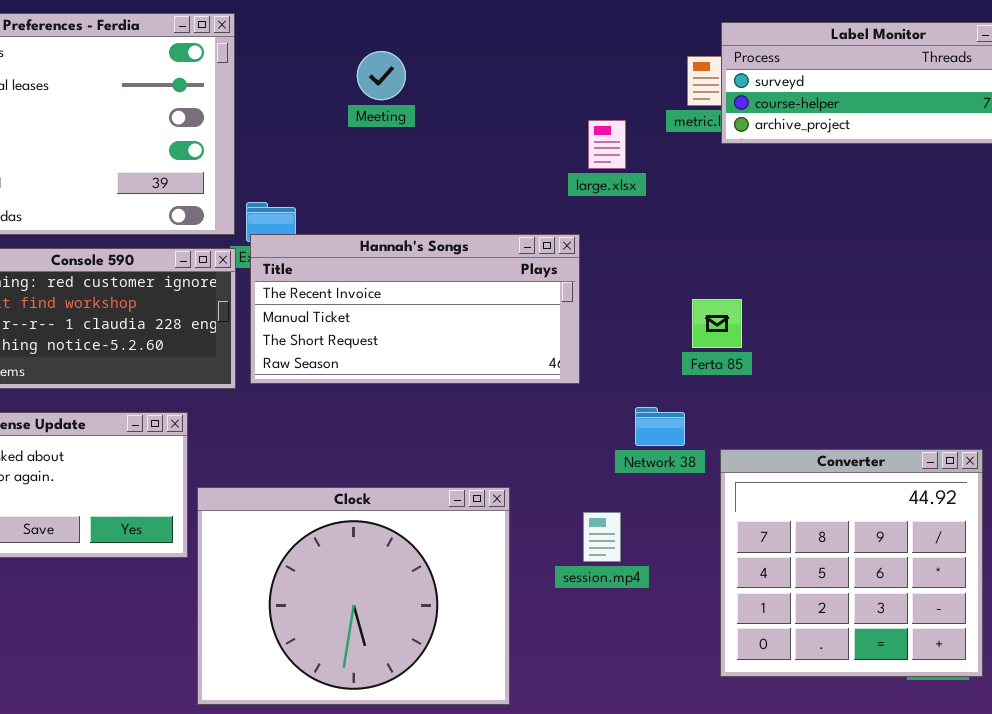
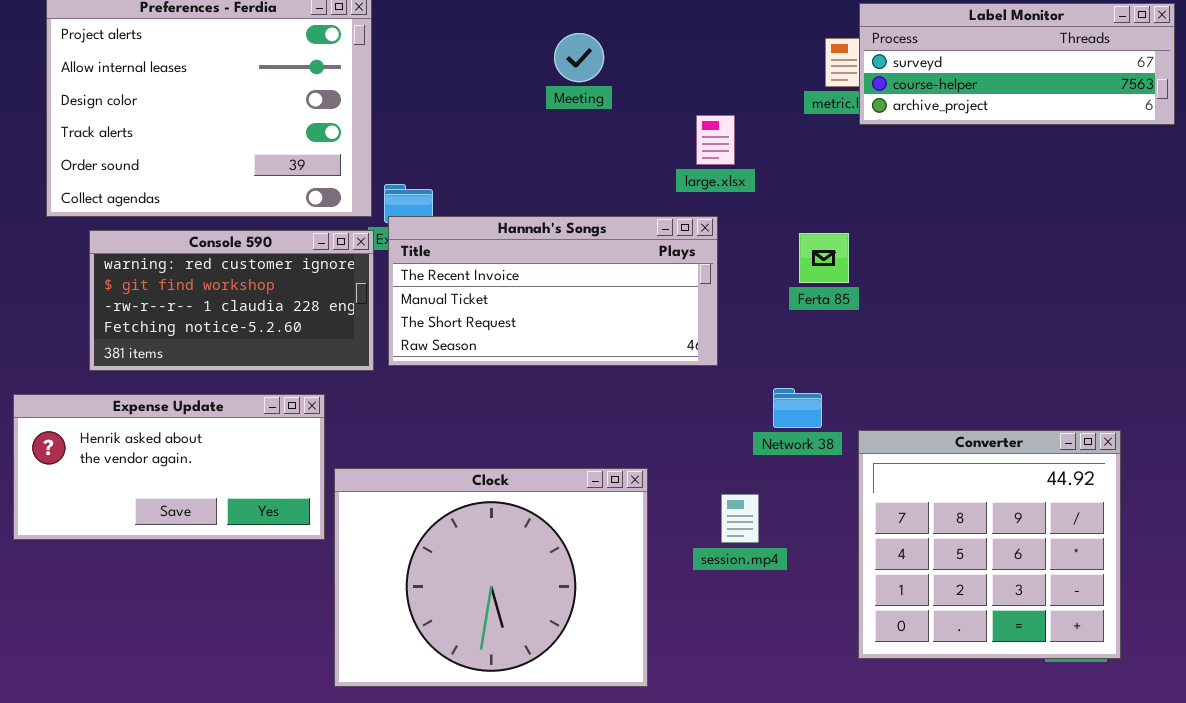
Meeting: [357,51,406,100] -> [554,33,604,82], moved
large.xlsx: [588,120,626,169] -> [696,115,735,165], moved
Ferta 85: [692,299,742,348] -> [799,233,849,283], moved

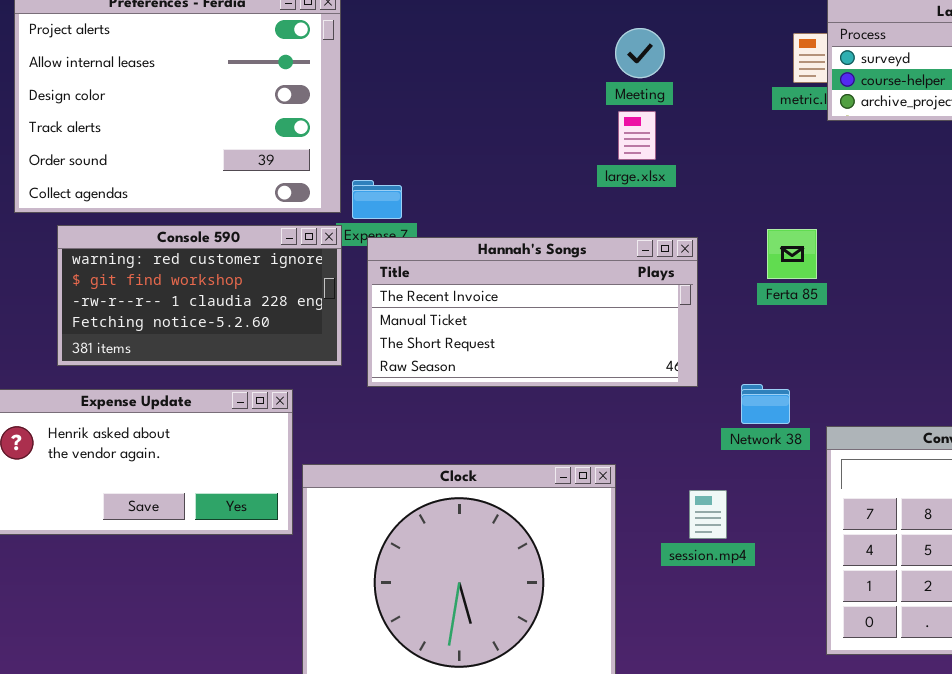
Meeting: [554,33,604,82] -> [615,28,665,78], moved
large.xlsx: [696,115,735,165] -> [618,111,656,160], moved
Hannah's Songs: [388,216,718,366] -> [367,237,698,387], moved

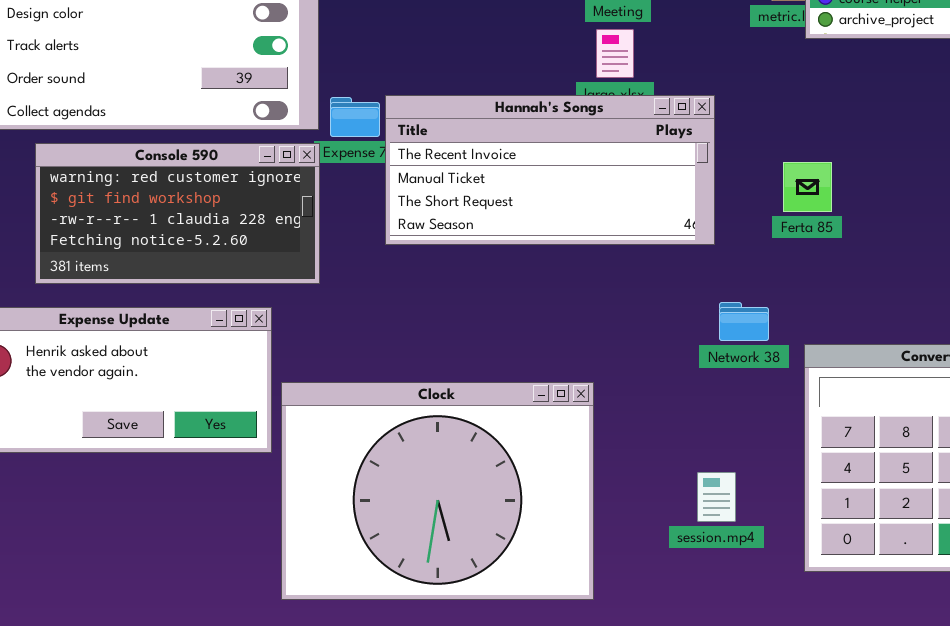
Ferta 85: [767,229,817,279] -> [783,162,832,212], moved
Hannah's Songs: [367,237,698,387] -> [385,95,715,245], moved
session.mp4: [689,490,727,539] -> [697,472,736,522], moved

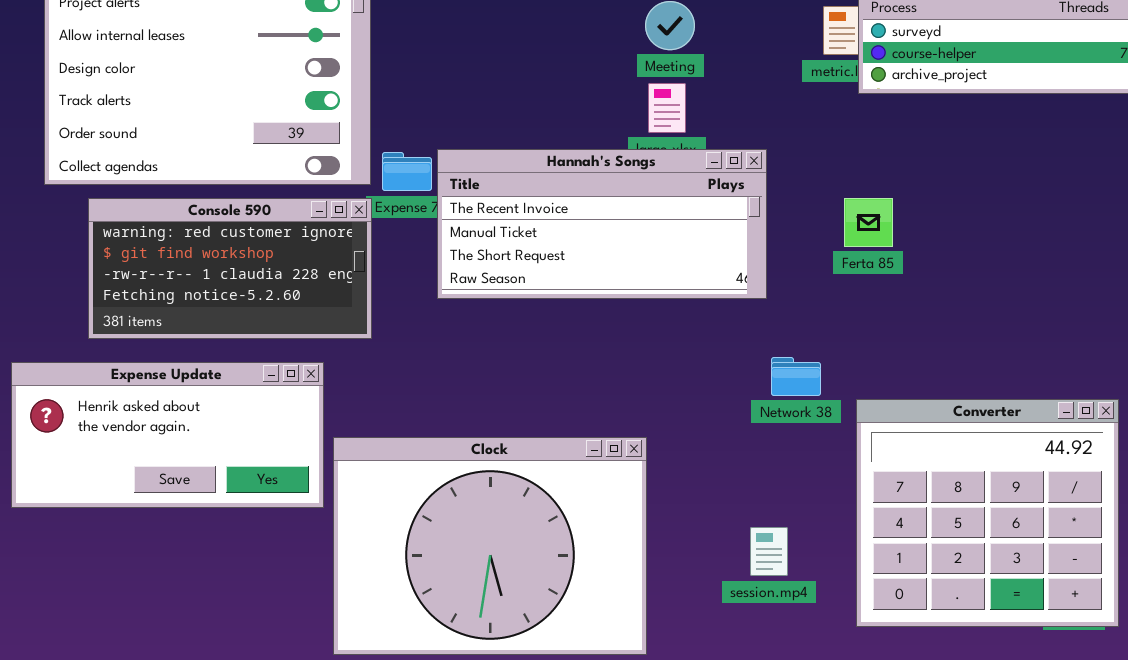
Ferta 85: [783,162,832,212] -> [844,198,893,247], moved

